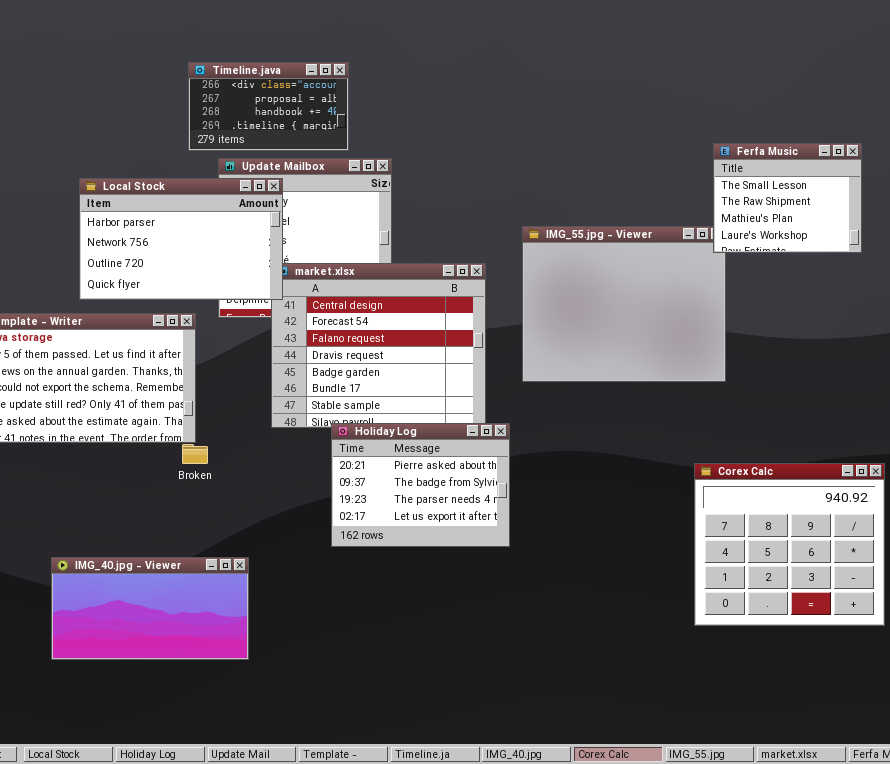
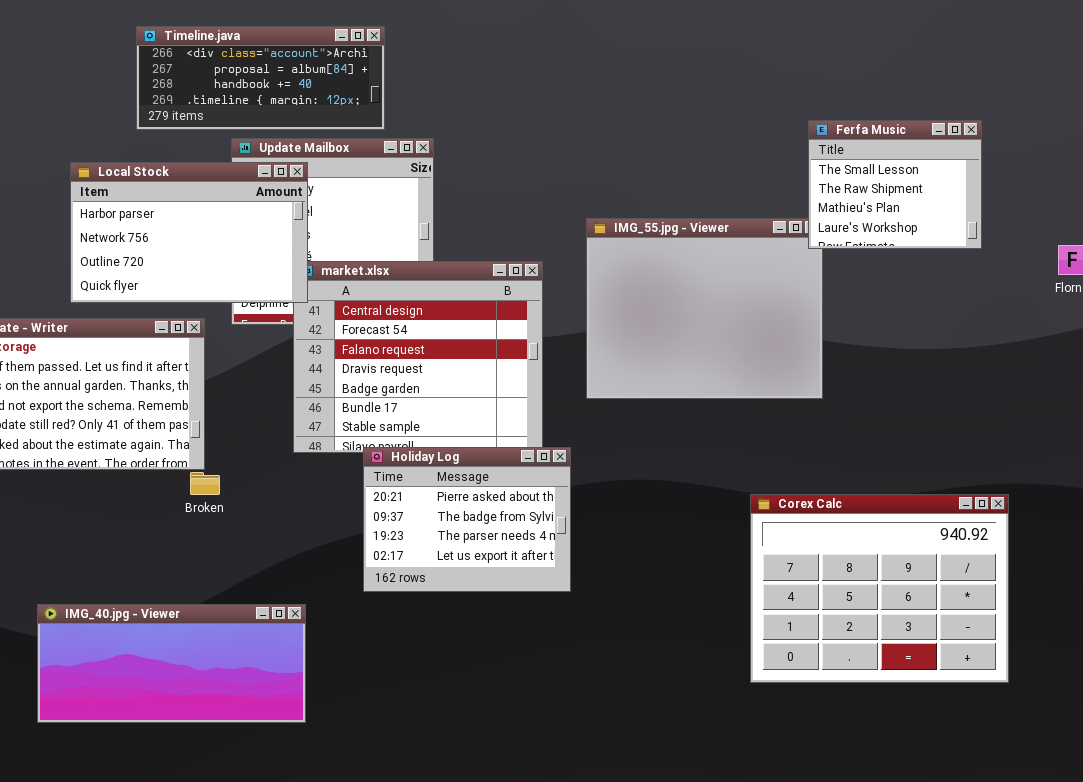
Timeline.java: [188,62,349,151] -> [136,26,385,130], resized
Corex Calc: [694,463,885,626] -> [750,494,1009,683], resized
IMG_40.jpg - Viewer: [51,557,249,660] -> [37,604,306,723], resized

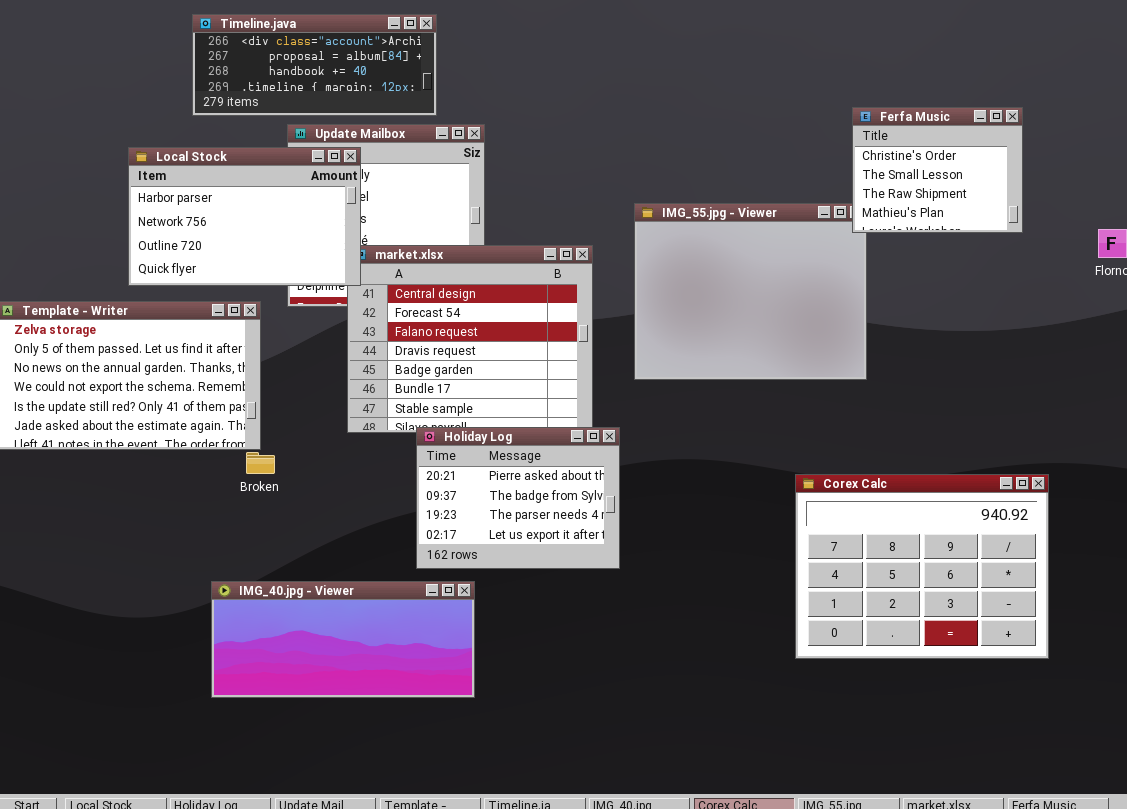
Ferfa Music: [808,120,982,249] -> [852,107,1023,233], scrolled up 1 row
IMG_40.jpg - Viewer: [37,604,306,723] -> [211,581,475,698], moved

